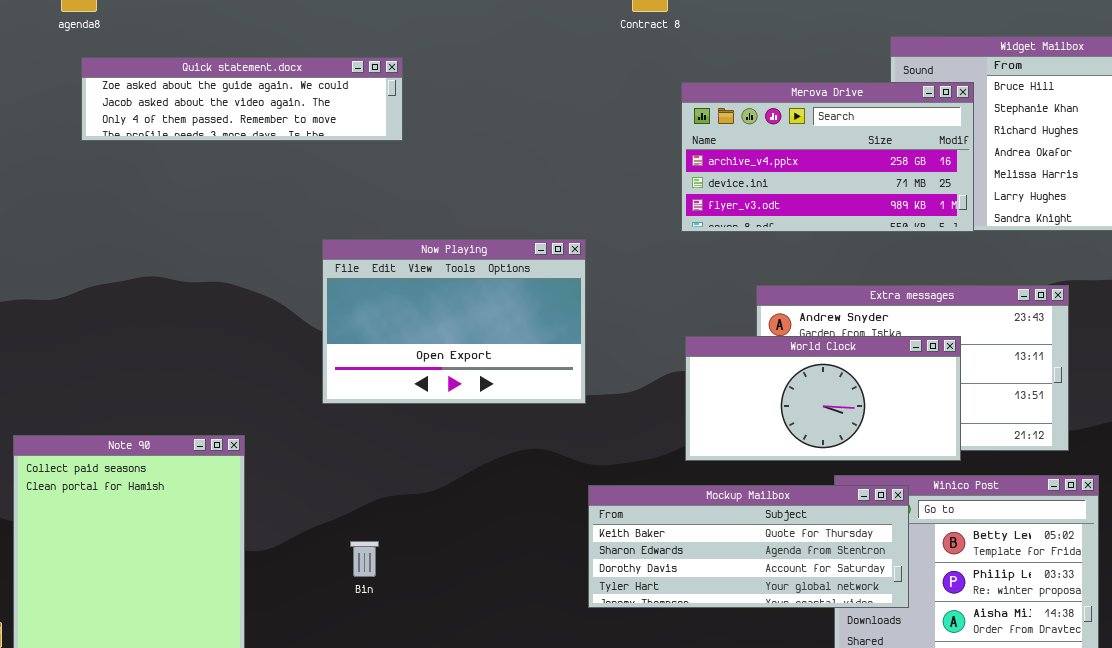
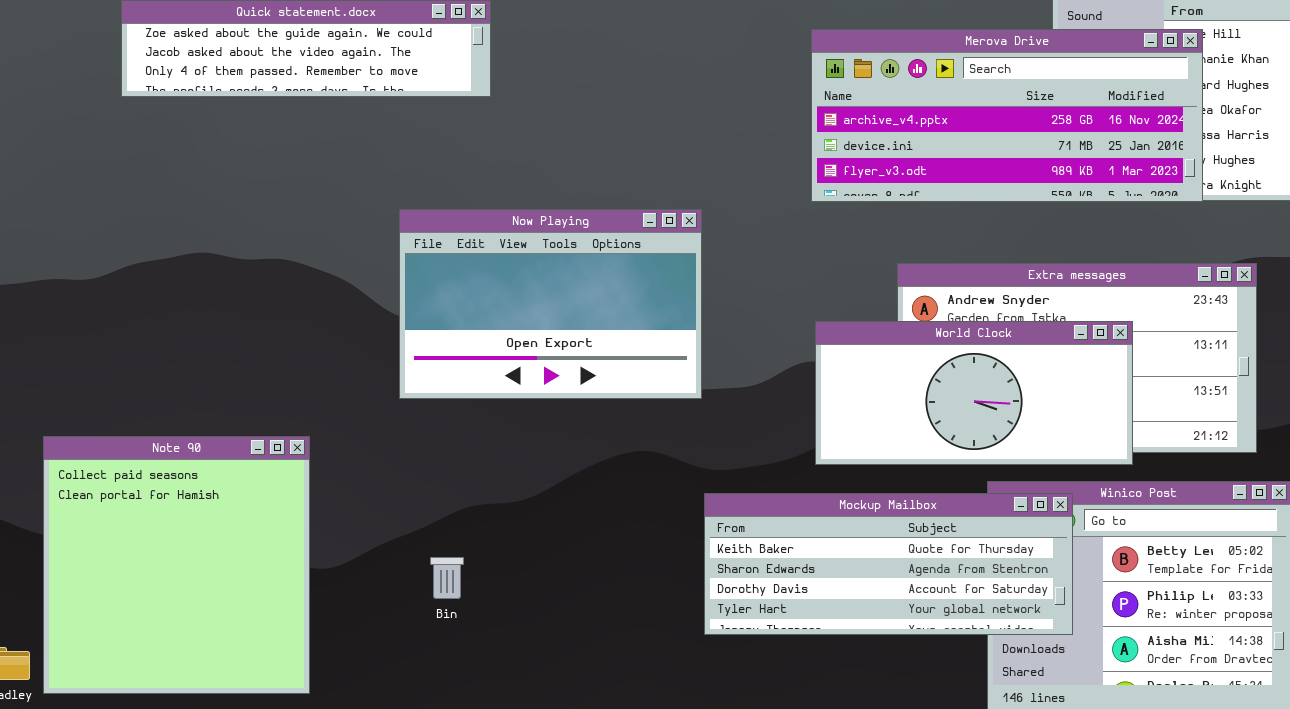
Merova Drive: [681,82,974,232] -> [811,29,1203,202], resized

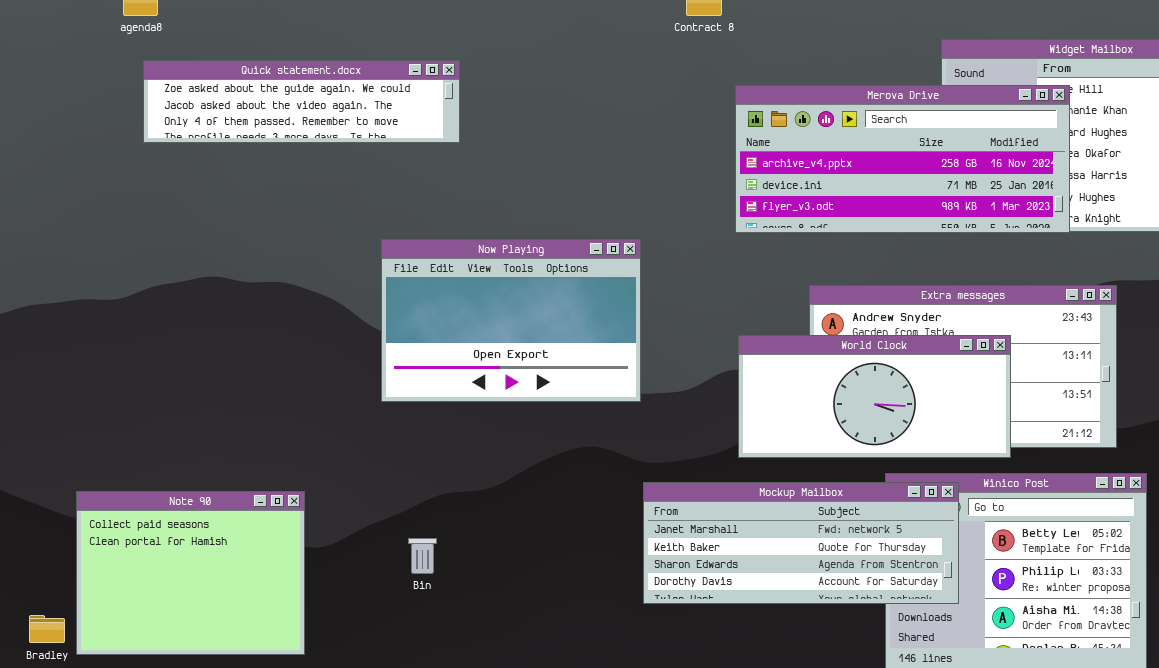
Note 90: [43,436,310,694] -> [76,491,305,655], resized
Mockup Mailbox: [704,493,1073,635] -> [643,482,959,604], scrolled up 1 row

